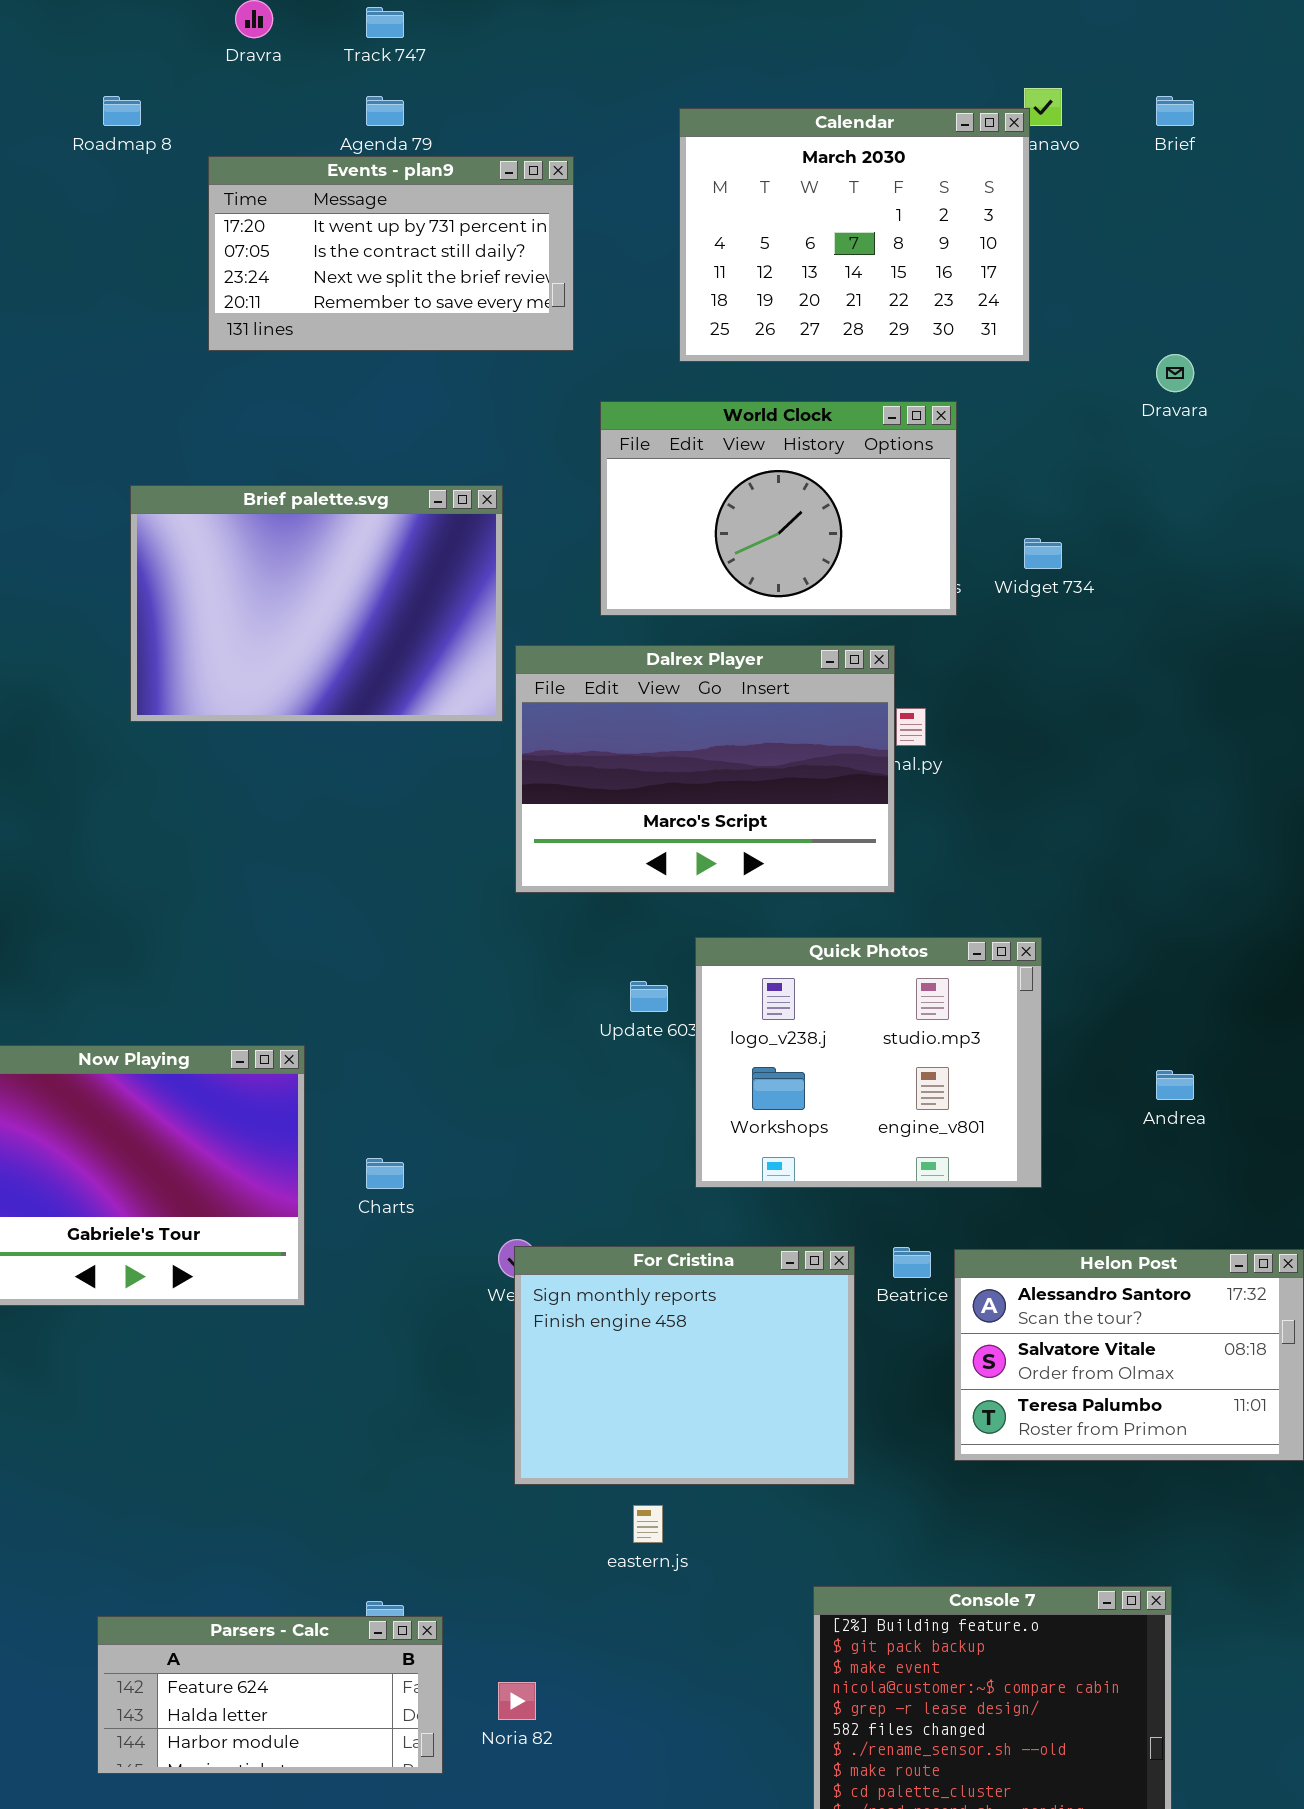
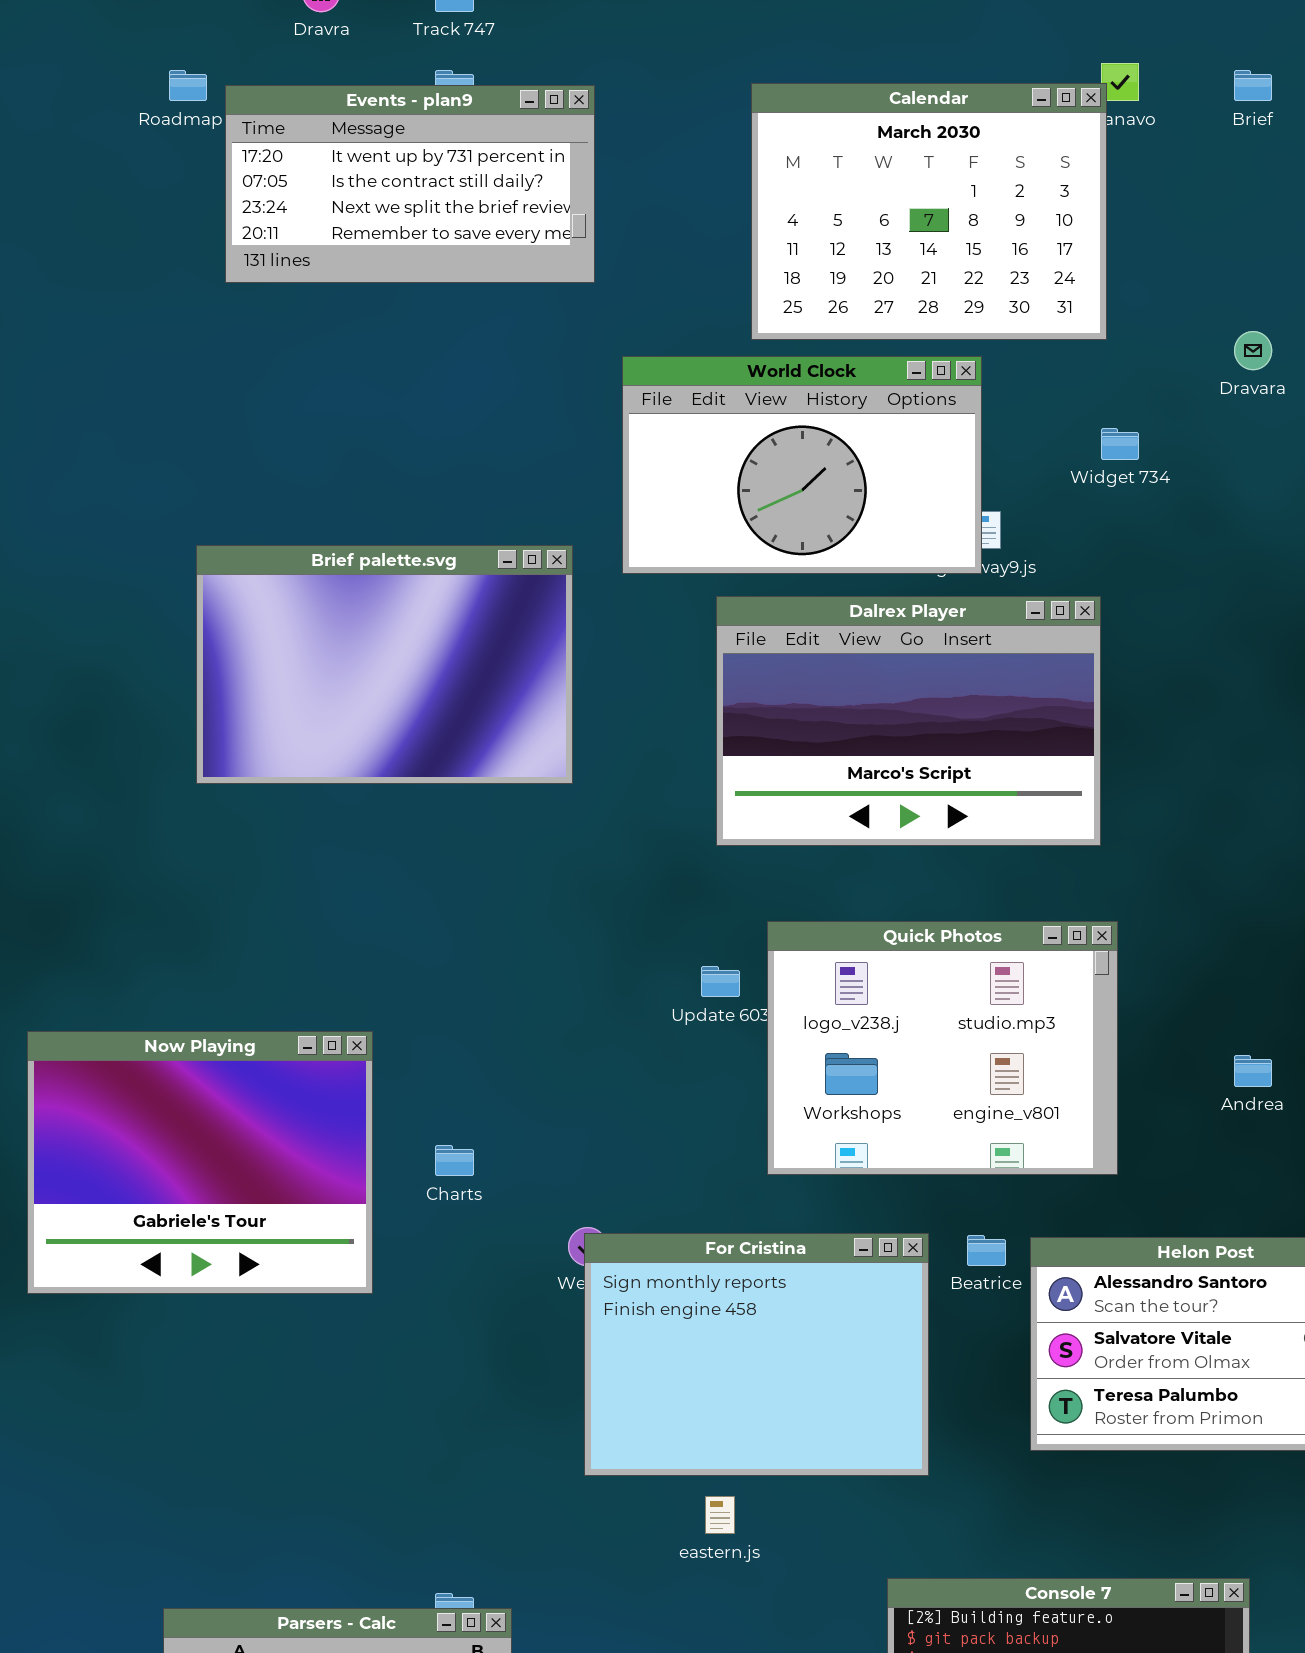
Events - plan9: [208,156,574,351] -> [225,85,595,283], moved
World Clock: [600,401,957,616] -> [622,356,982,574], moved
Brief palette.svg: [130,485,503,722] -> [196,545,573,784], moved
Widget 734: [1024,538,1062,569] -> [1101,428,1139,460], moved
Dalrex Player: [515,645,895,893] -> [716,596,1101,846], moved

